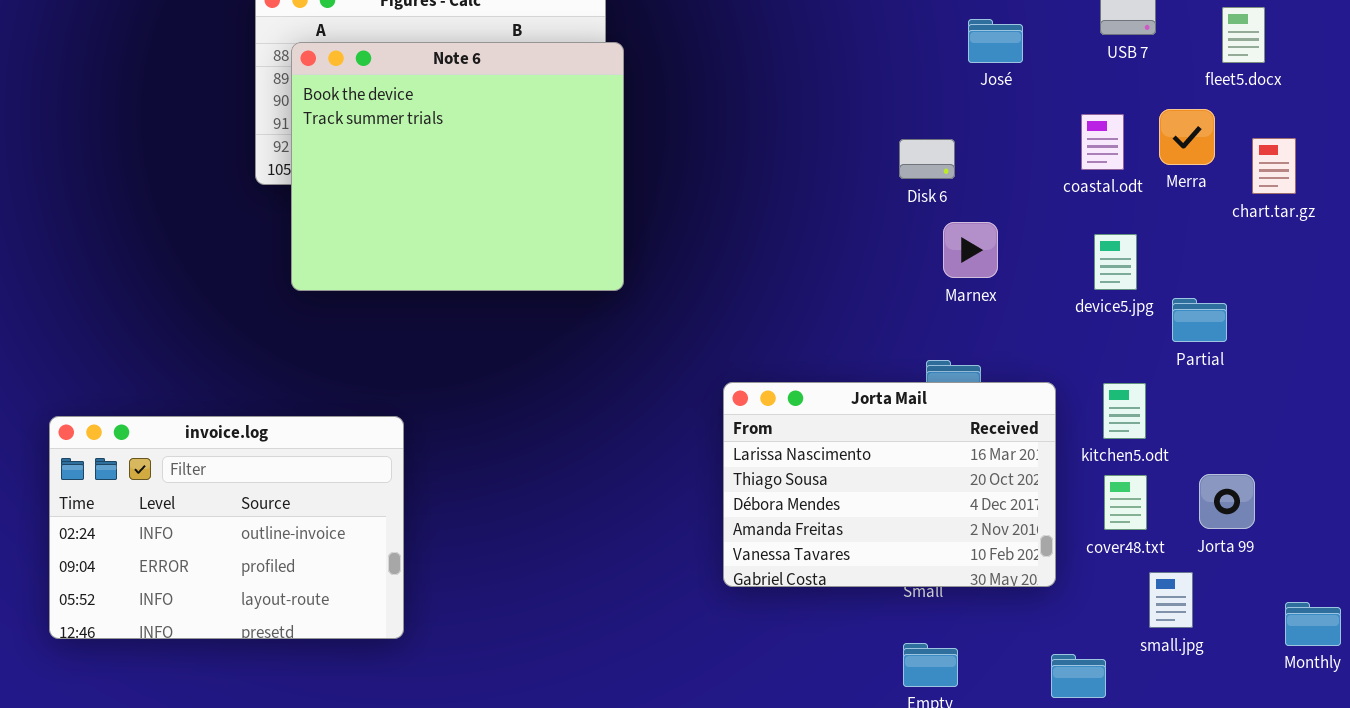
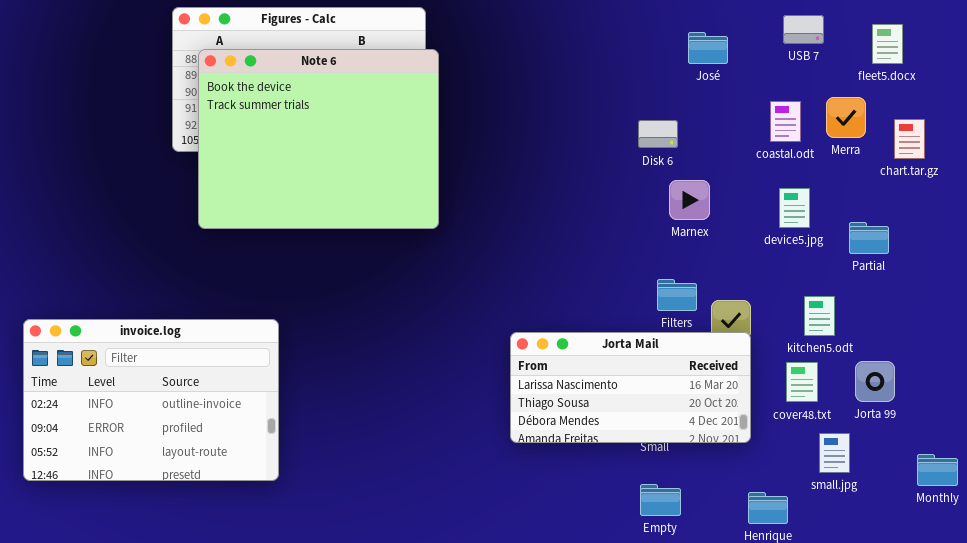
Partial: [1172,298,1227,342] -> [849,222,889,254], moved
Jorta Mail: [723,382,1056,587] -> [510,332,751,443], resized
kitchen5.odt: [1103,383,1146,439] -> [804,296,835,336], moved

